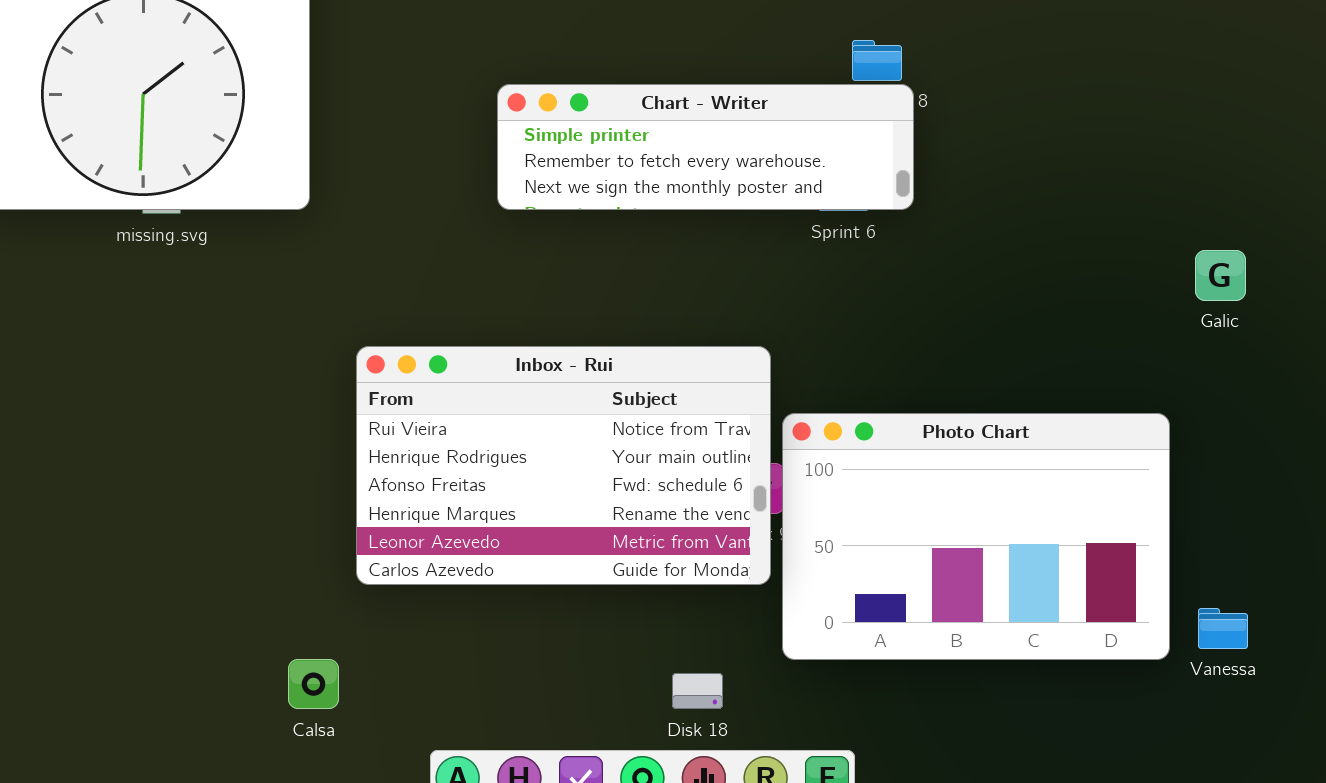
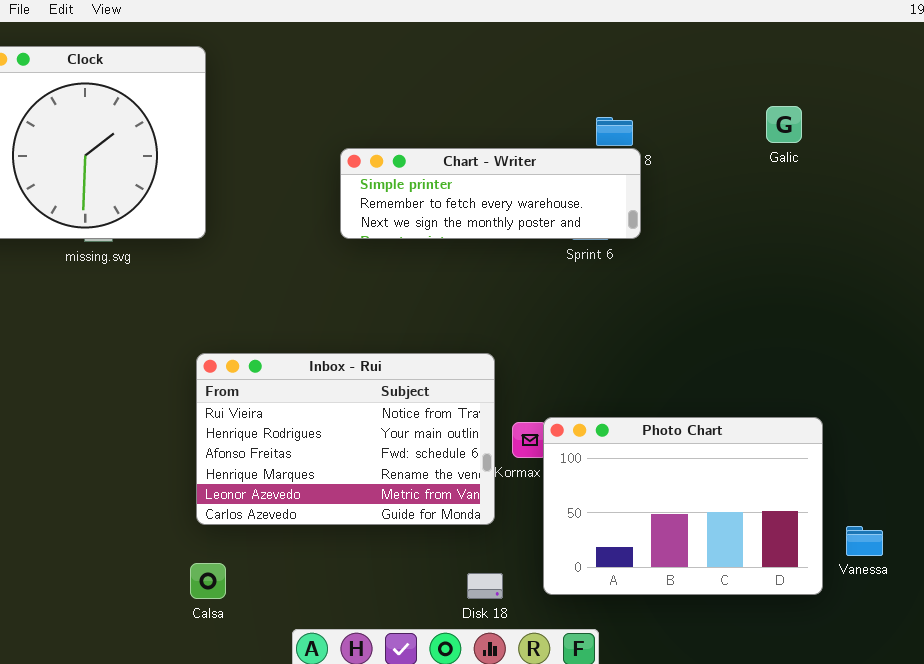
Galic: [1195,250,1246,301] -> [766,106,802,143], moved
Inbox - Rui: [356,346,771,585] -> [196,353,495,525], moved
Photo Chart: [782,413,1170,660] -> [543,417,823,595], moved

